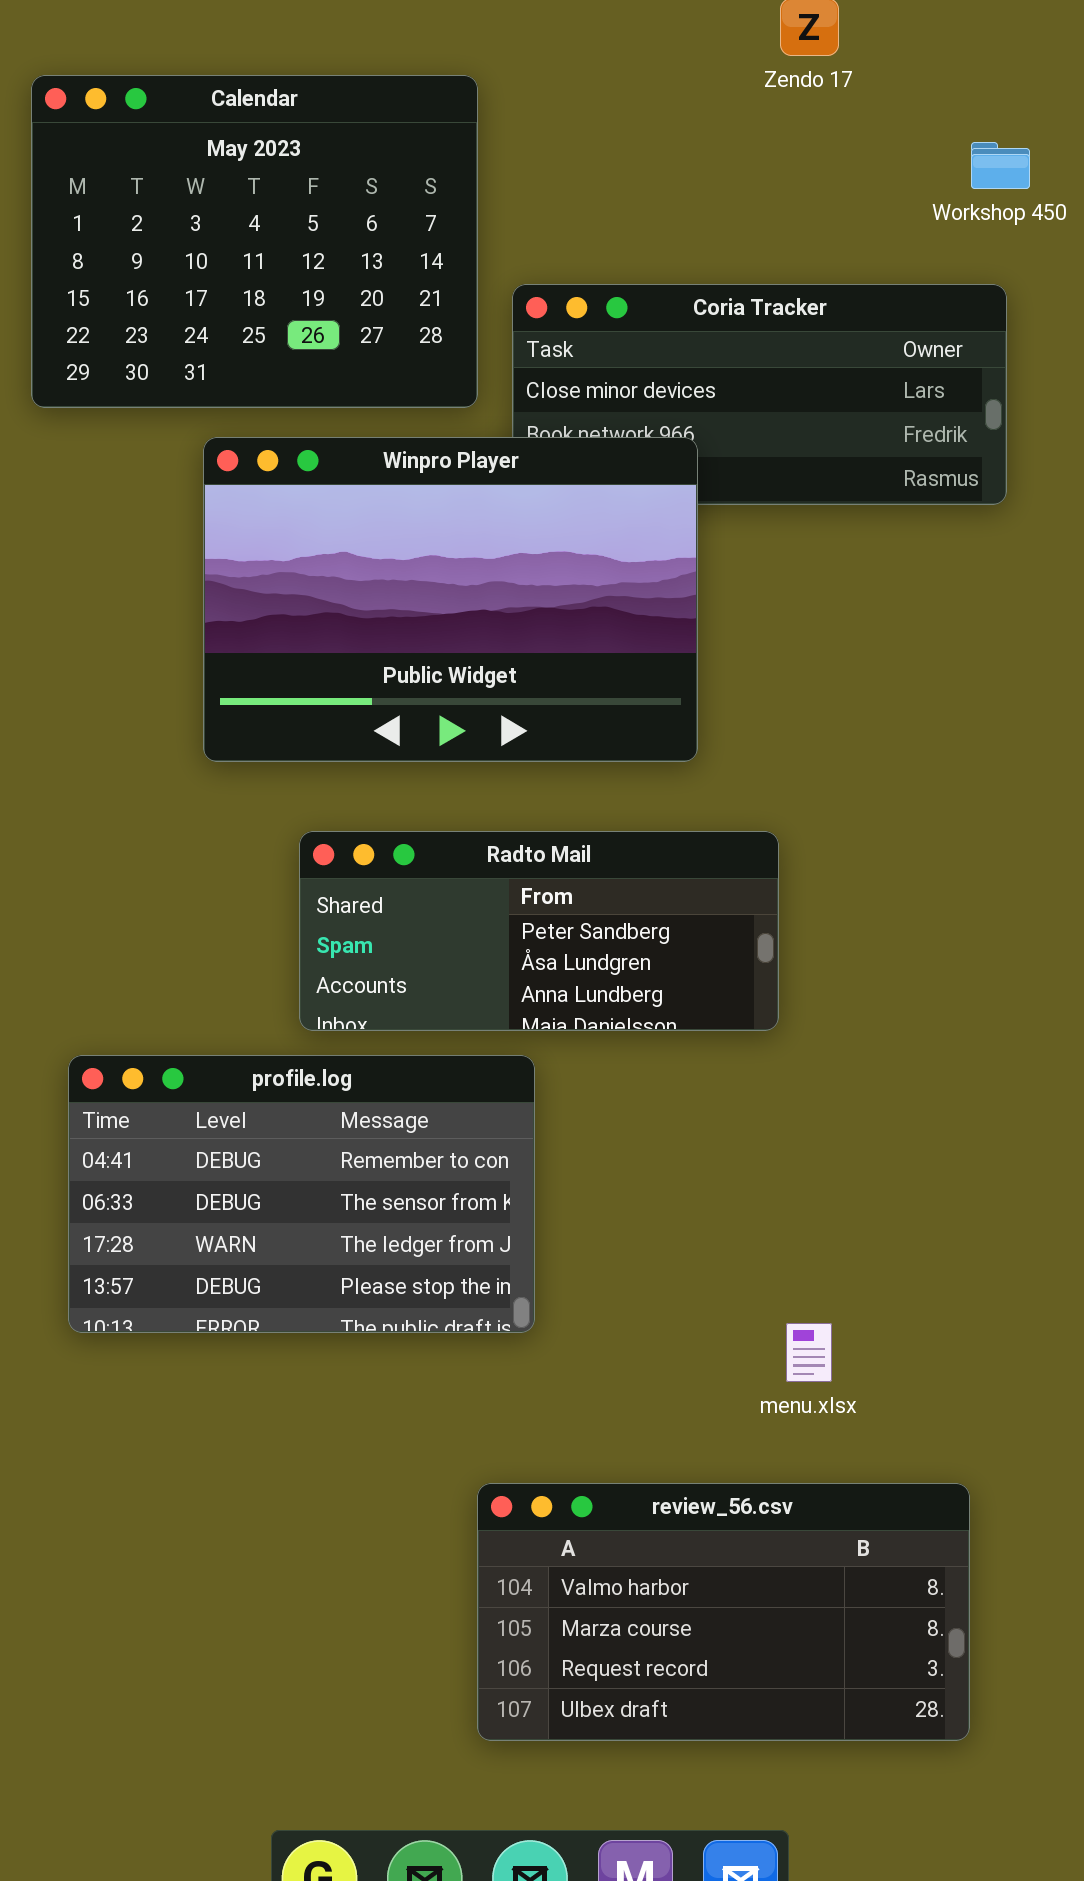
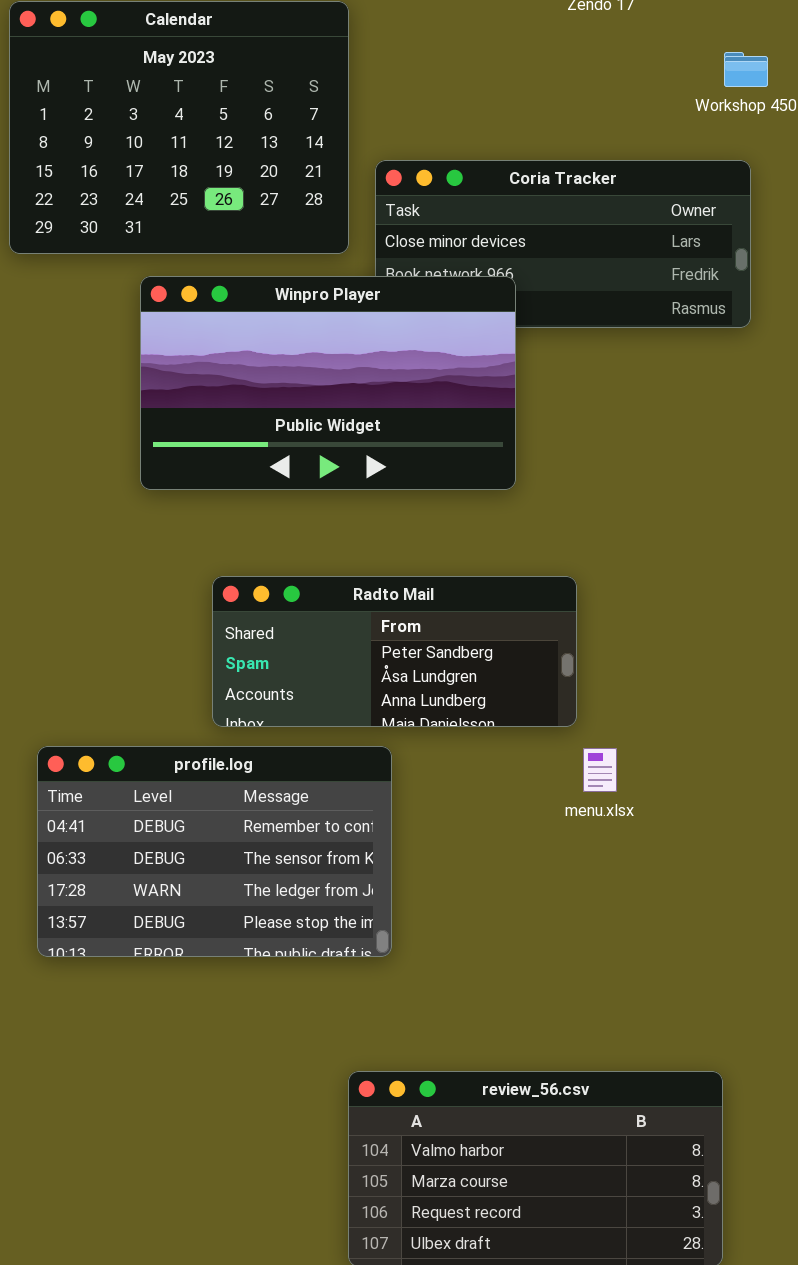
Winpro Player: [203,437,698,762] -> [140,276,516,490], resized
menu.xlsx: [786,1323,832,1382] -> [583,748,617,792], moved

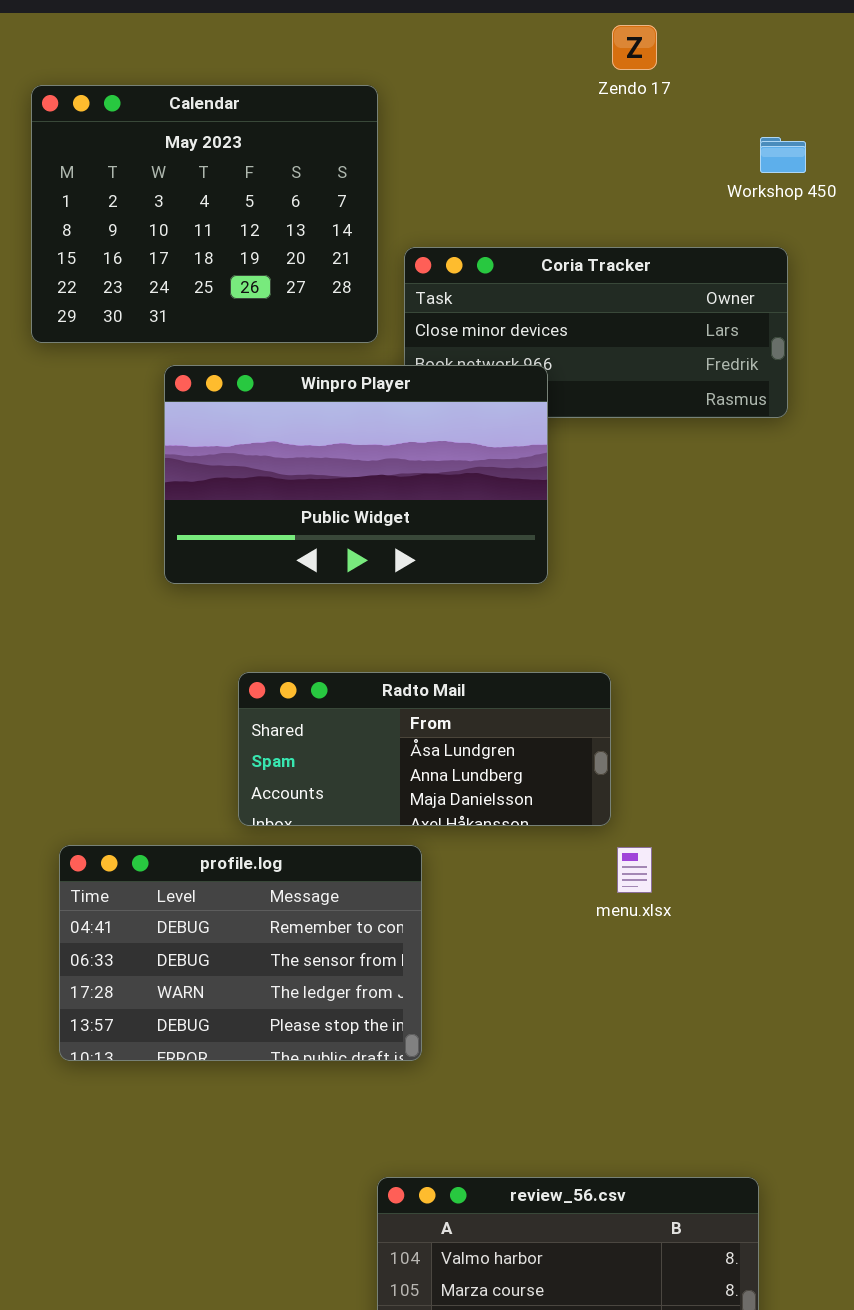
Radto Mail: [212,576,577,727] -> [238,672,611,826], scrolled down 1 row

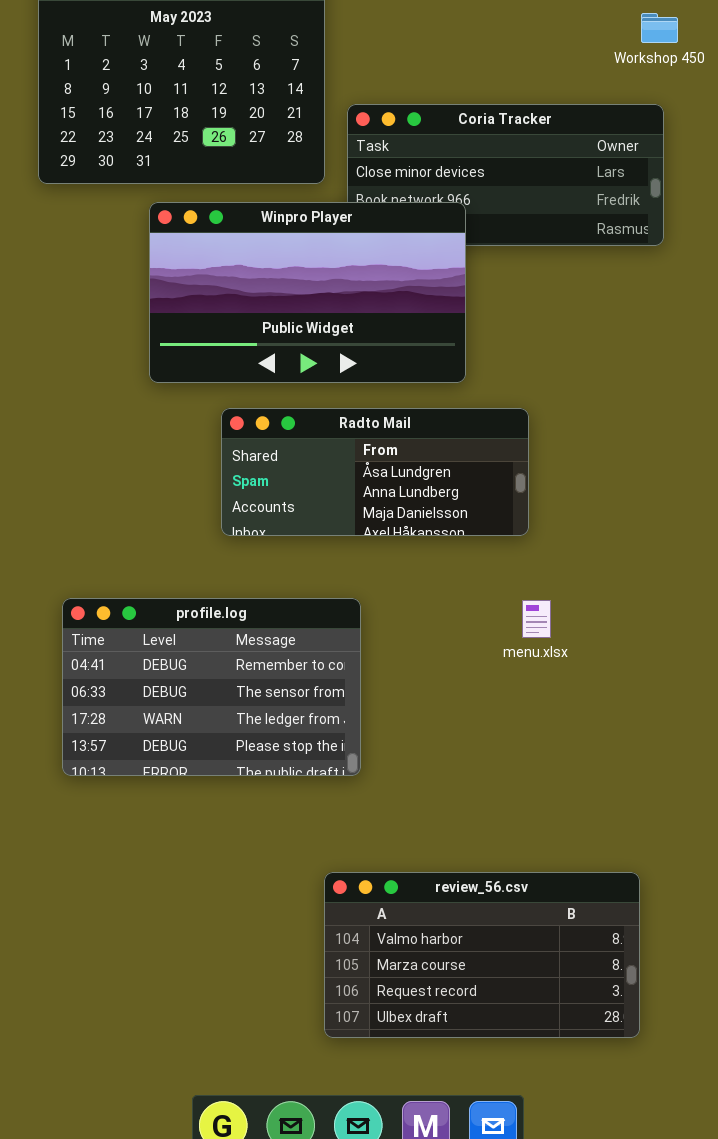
Radto Mail: [238,672,611,826] -> [221,408,529,536], moved

